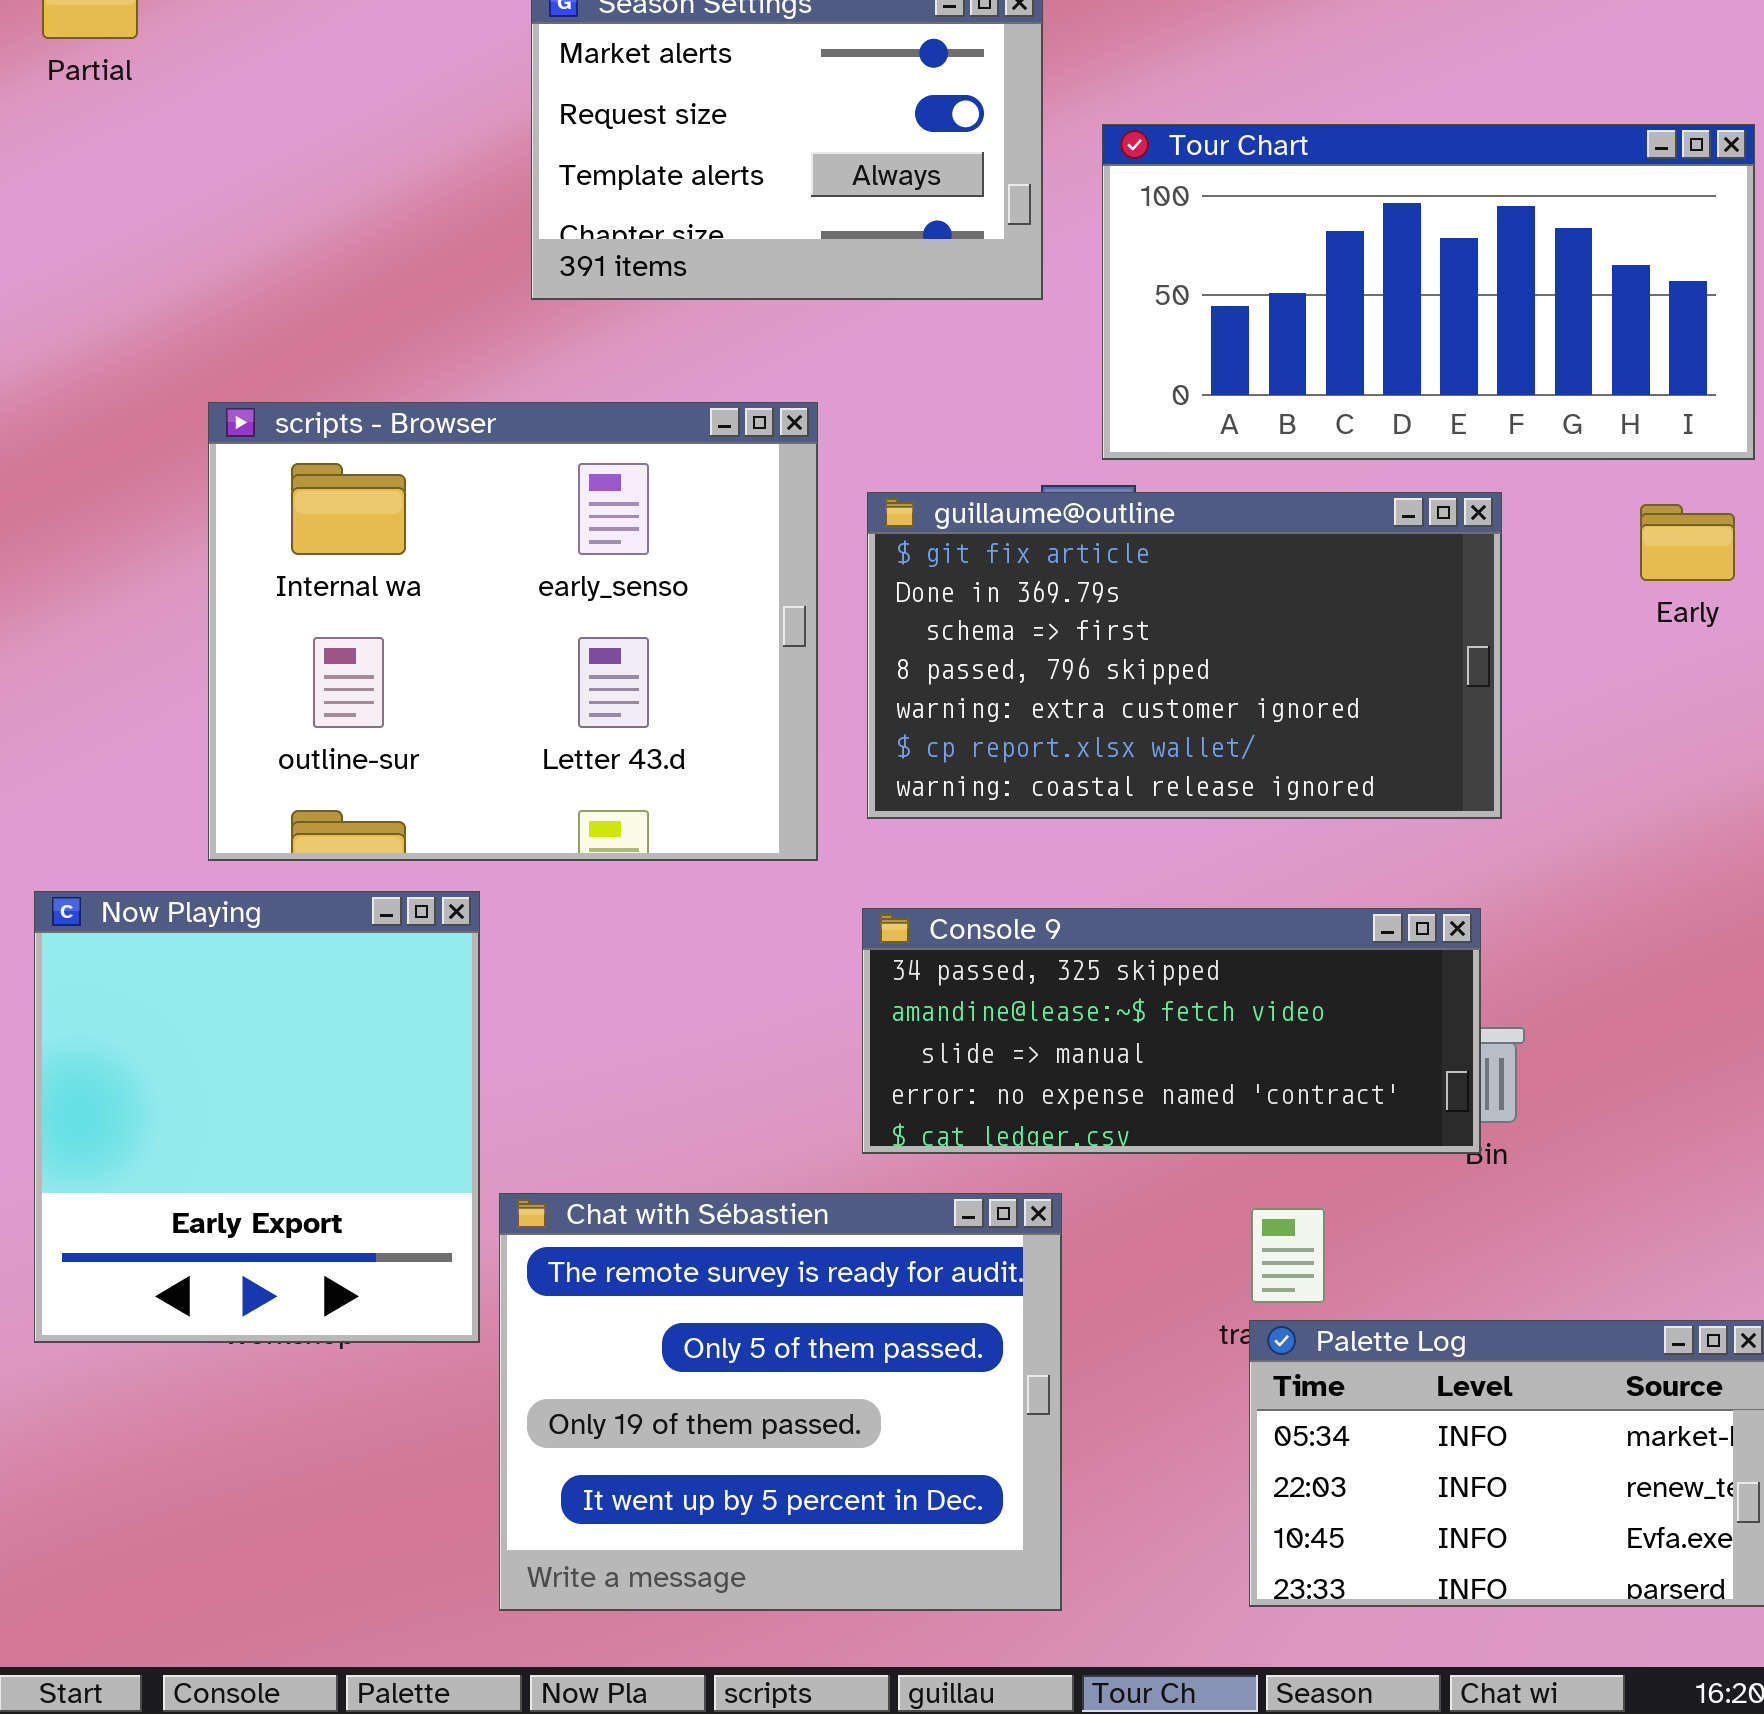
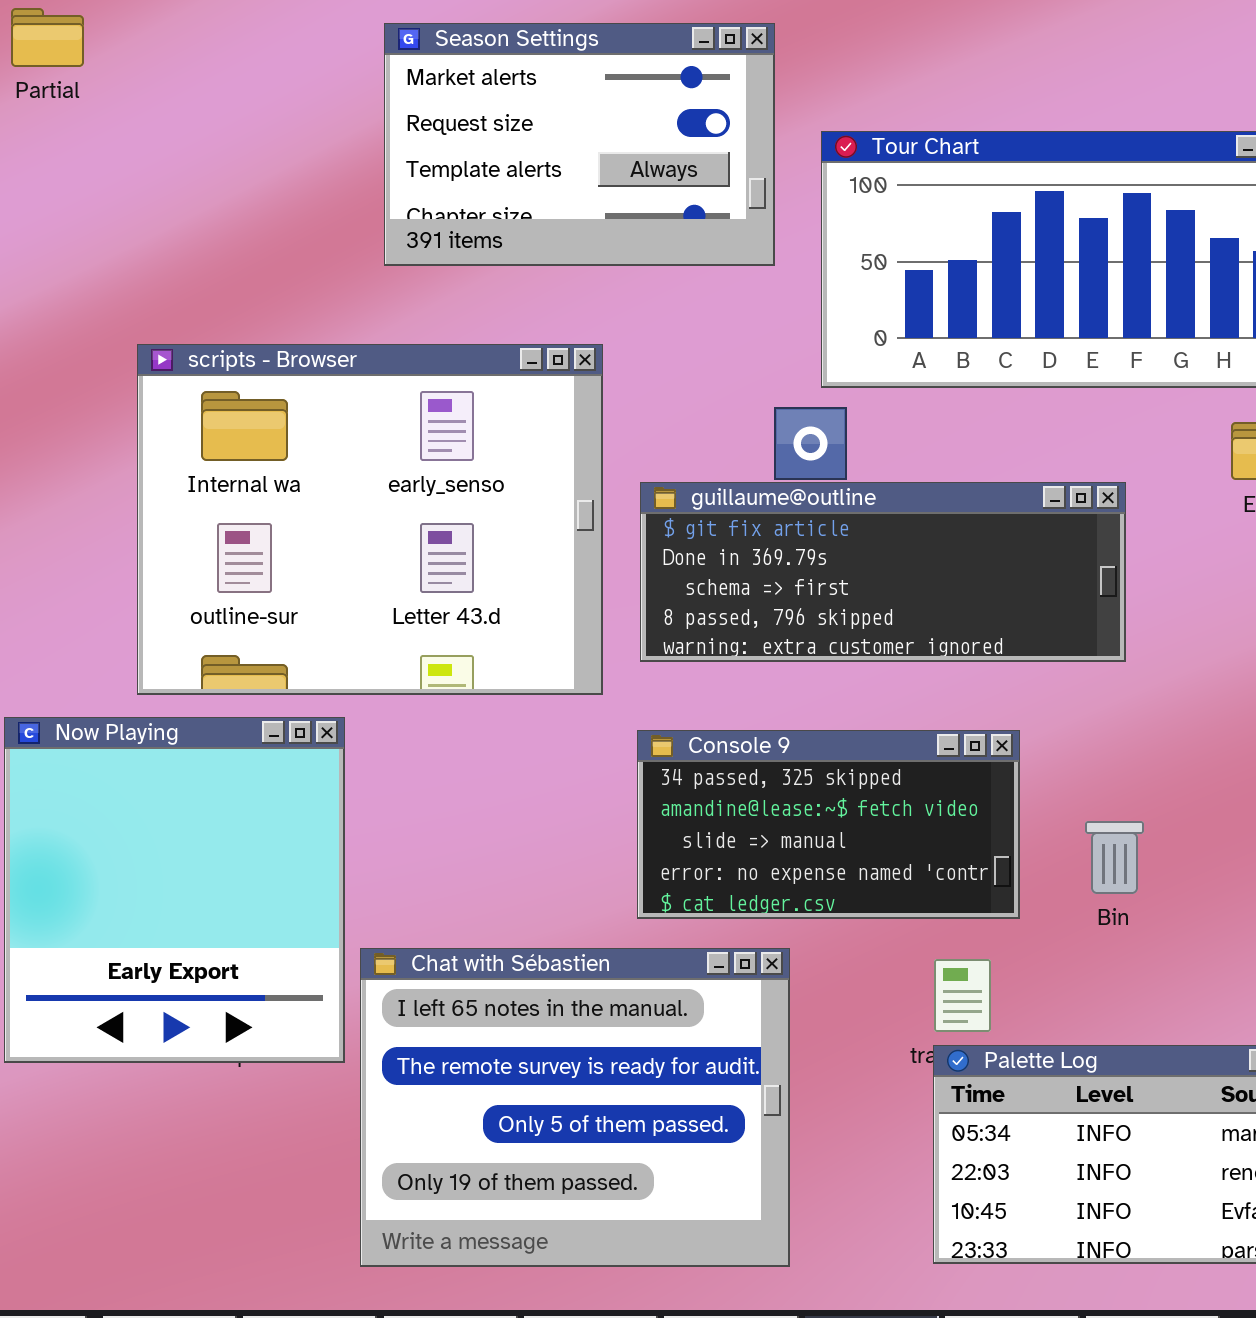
guillaume@outline: [867,492,1502,819] -> [640,482,1126,662], resized
Console 9: [862,908,1481,1154] -> [637,730,1020,919], resized
Chat with Sébastien: [499,1193,1062,1611] -> [360,948,790,1267], scrolled up 1 row

